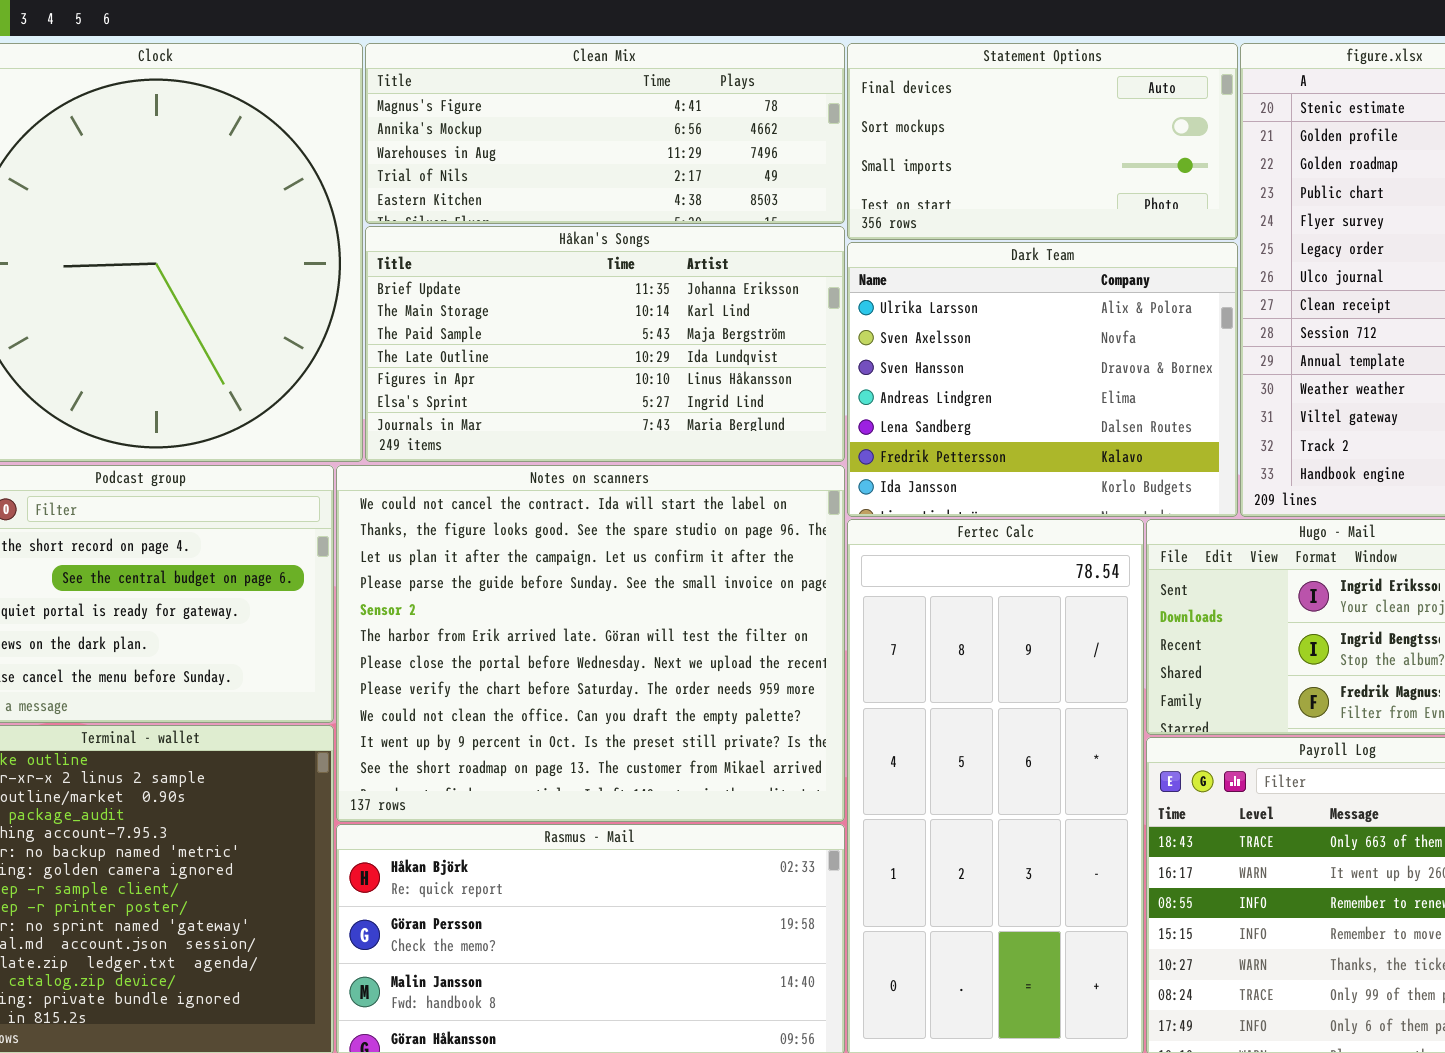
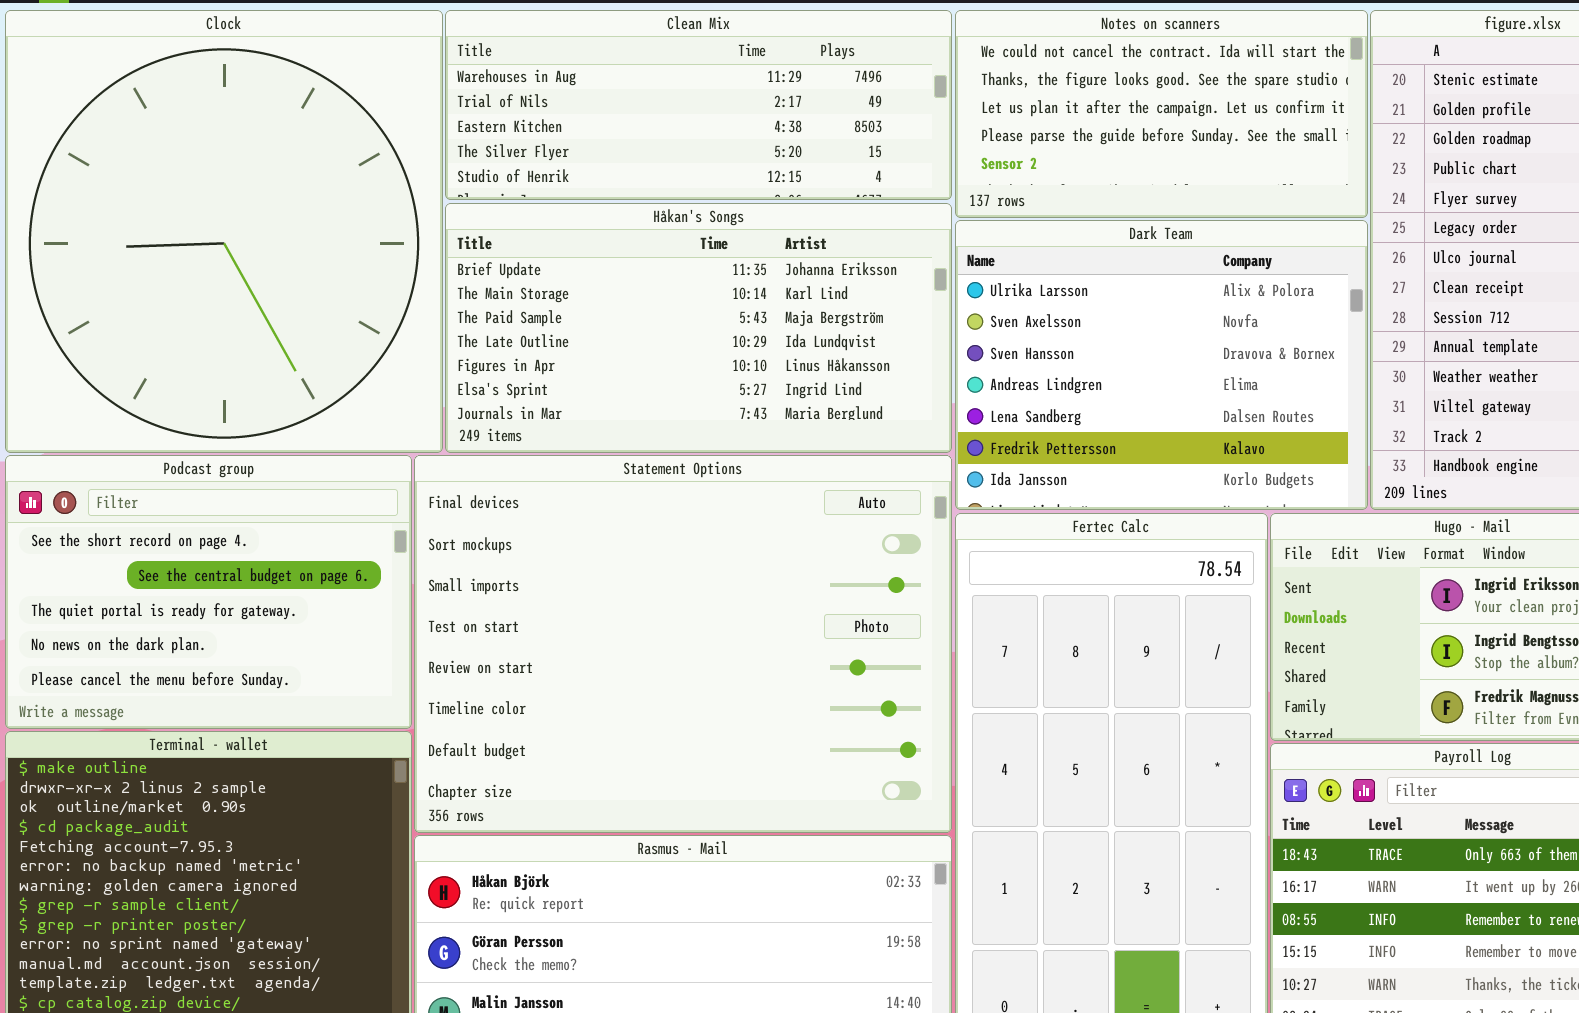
Clean Mix: [365,43,845,224] -> [445,10,952,200], scrolled down 2 rows
Statement Options: [847,43,1238,240] -> [414,455,952,833], moved, resized
Notes on scanners: [336,465,845,822] -> [955,10,1368,218], moved, resized

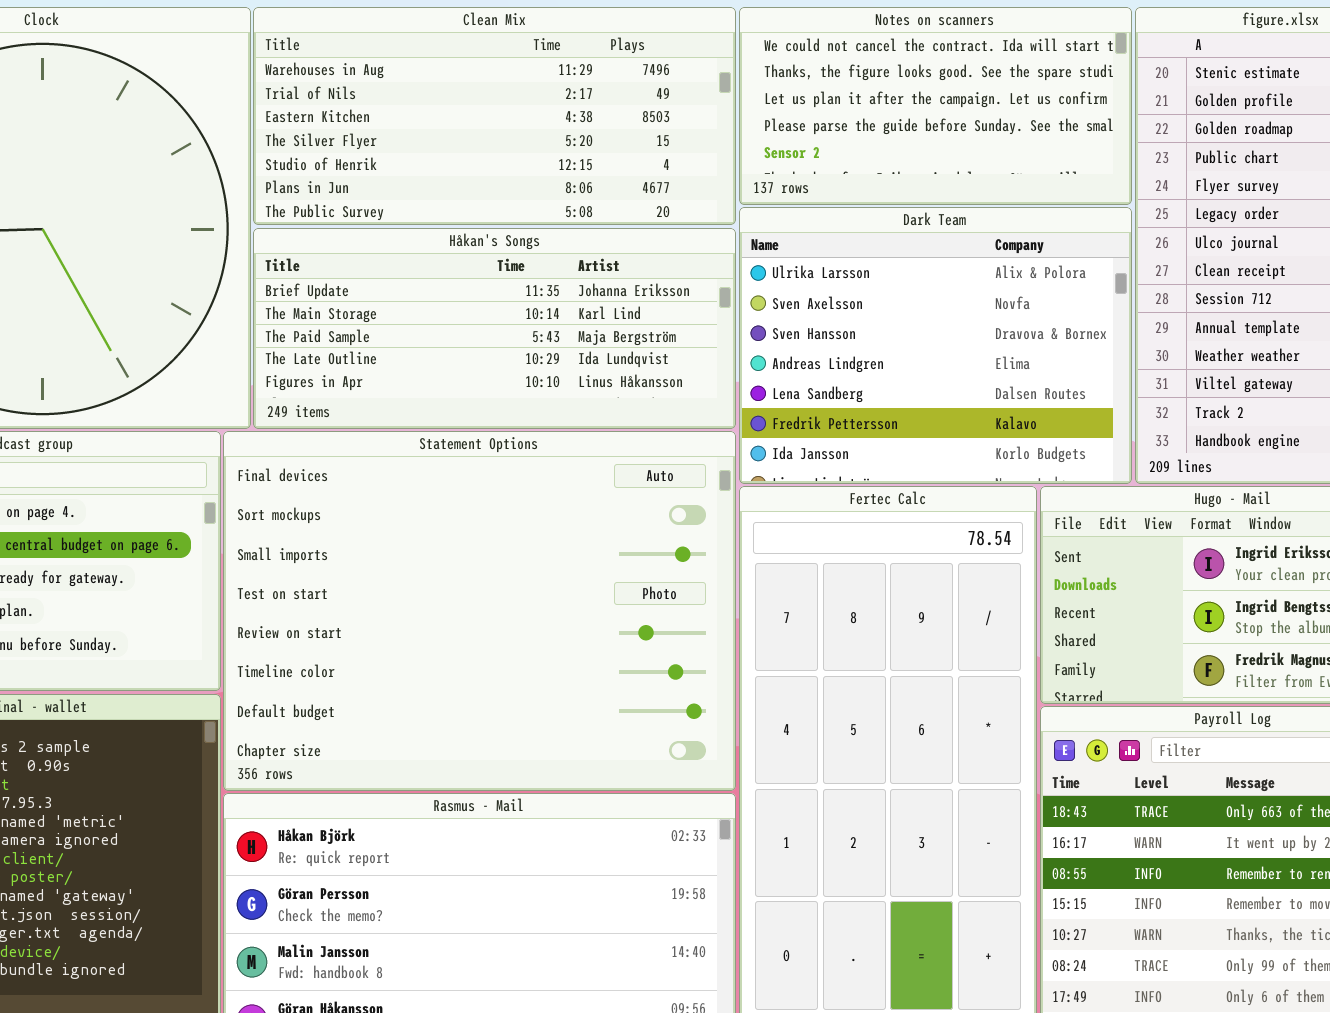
Clean Mix: [445,10,952,200] -> [253,7,736,225], resized
Håkan's Songs: [445,203,952,453] -> [253,228,736,429], resized

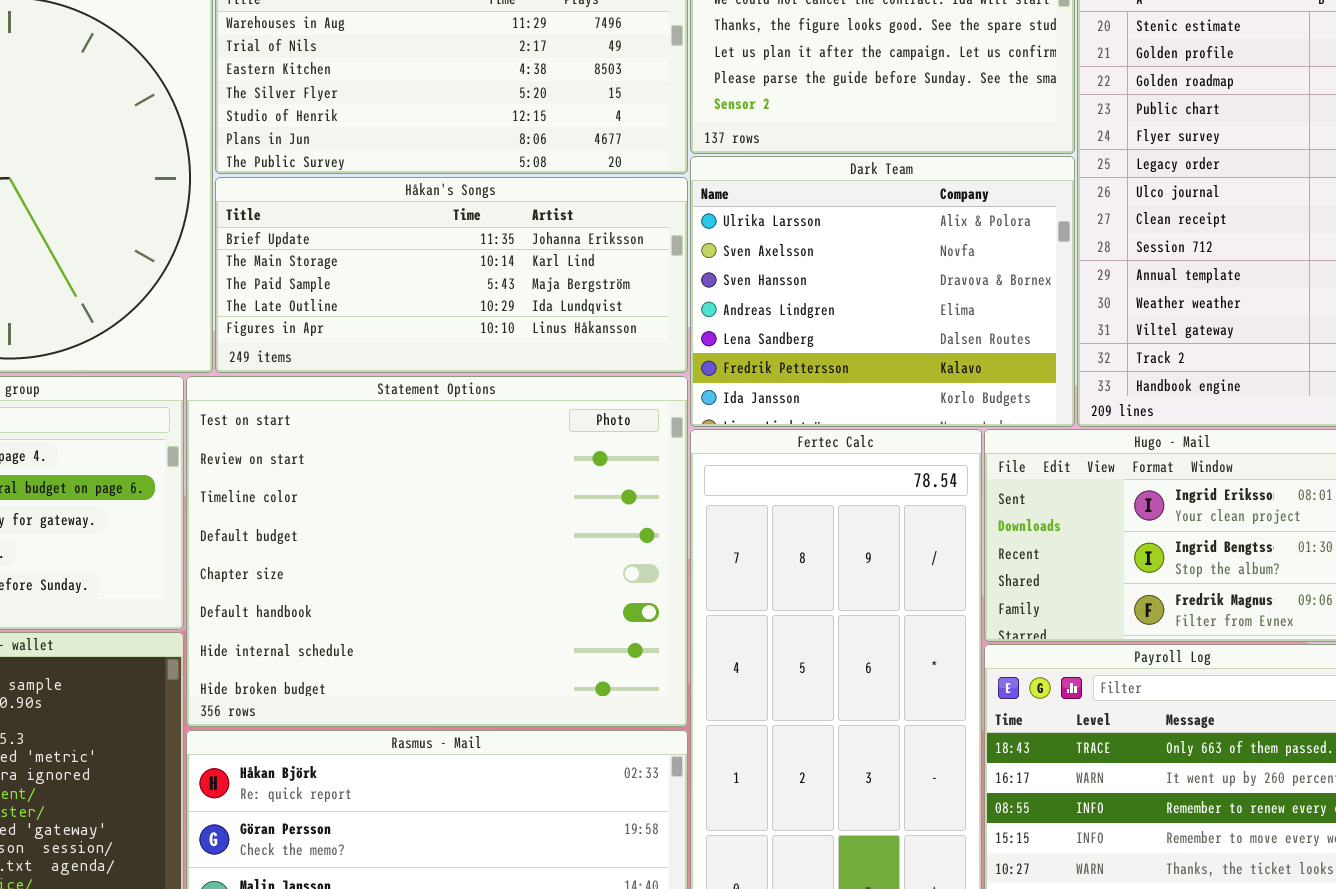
Statement Options: [223,431,736,791] -> [186,376,688,727], scrolled down 3 rows

